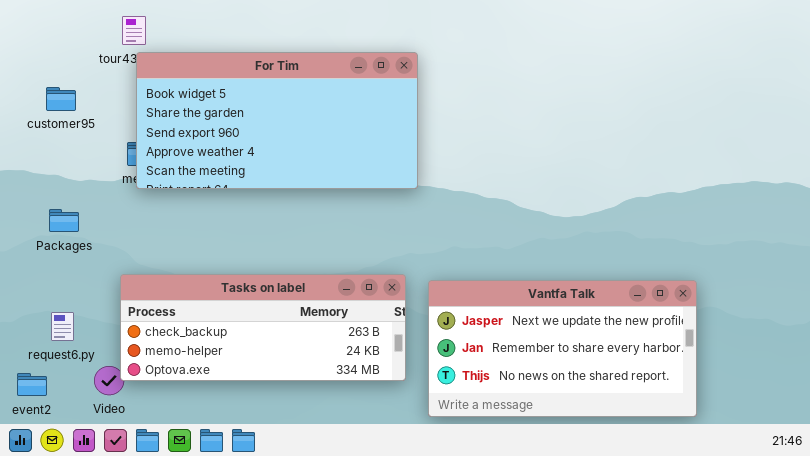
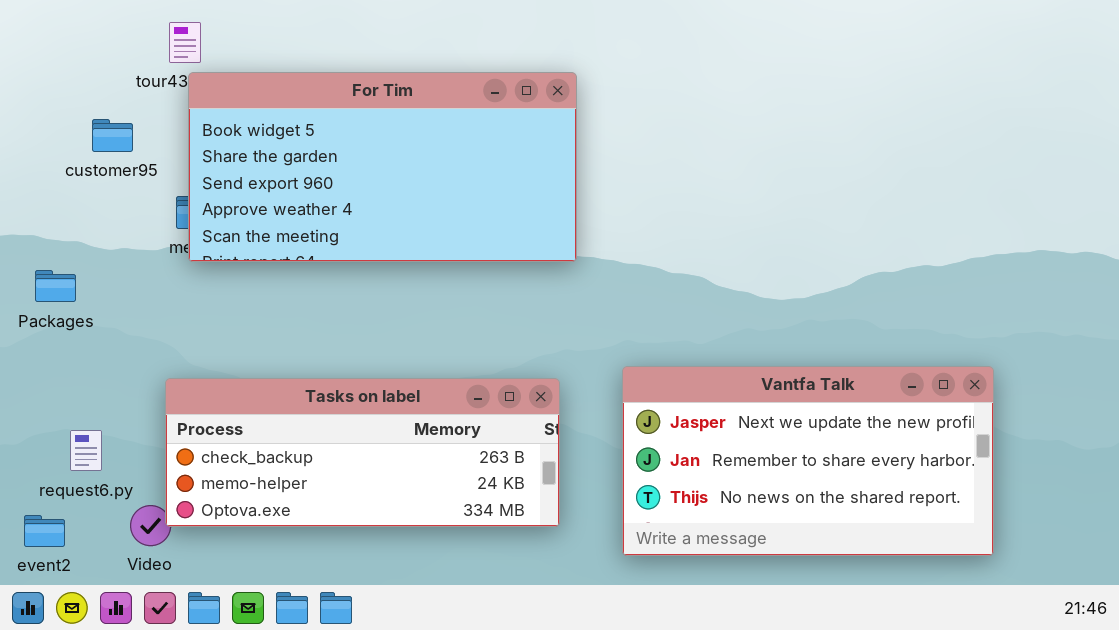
customer95: [46,87,76,111] -> [92,119,133,152], moved
Packages: [49,209,79,232] -> [35,270,76,302], moved
Vantfa Talk: [428,280,697,417] -> [622,366,994,556], moved

